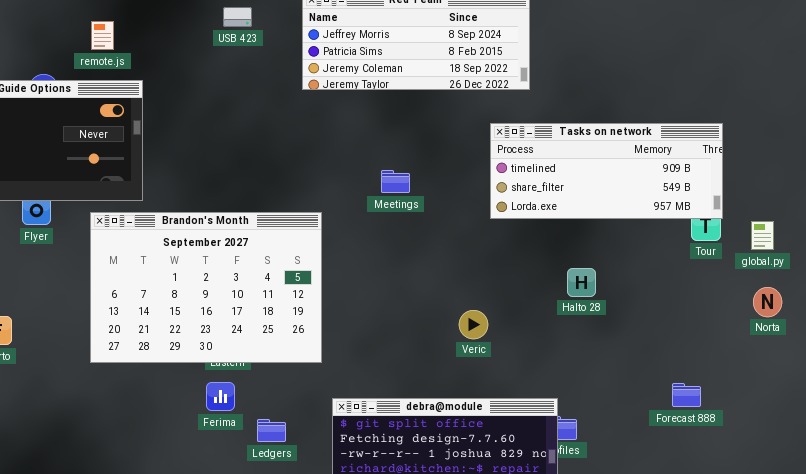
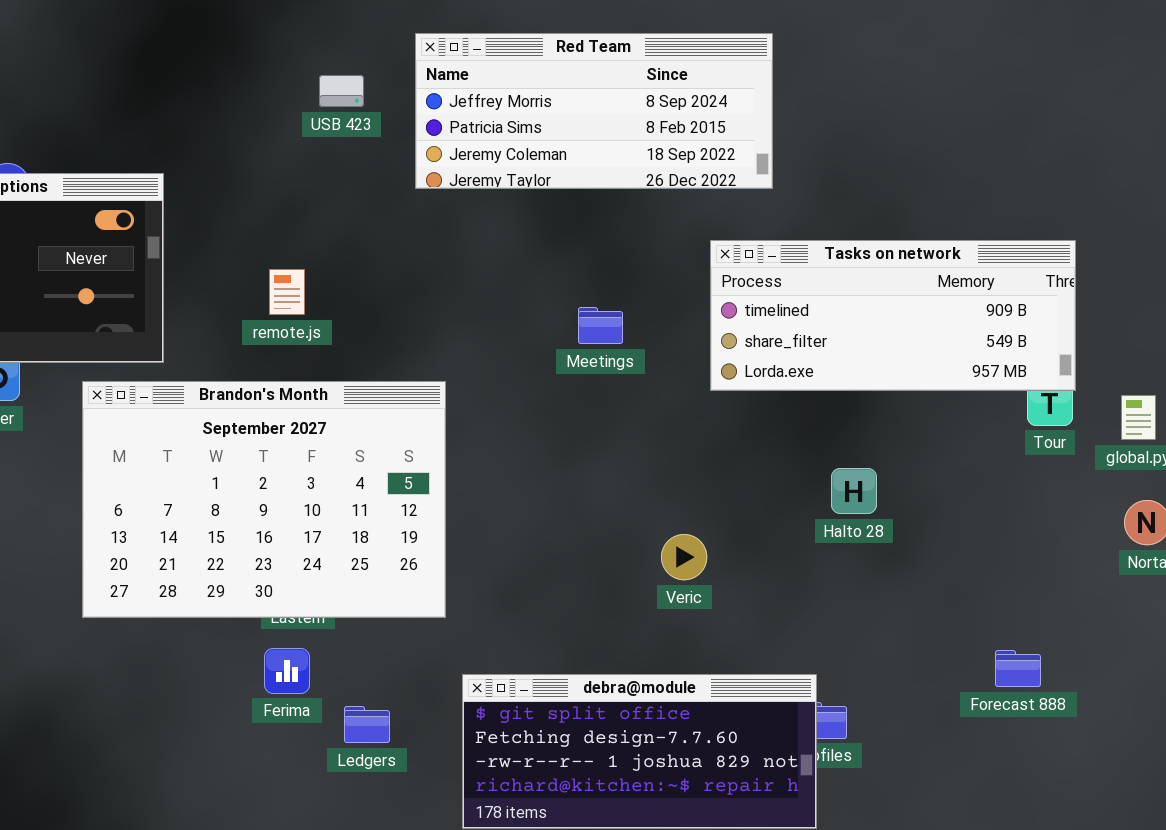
USB 423: [223,7,252,27] -> [319,75,364,107], moved
remote.js: [91,21,114,50] -> [269,269,305,315], moved
Meetings: [381,170,410,193] -> [578,307,623,344], moved

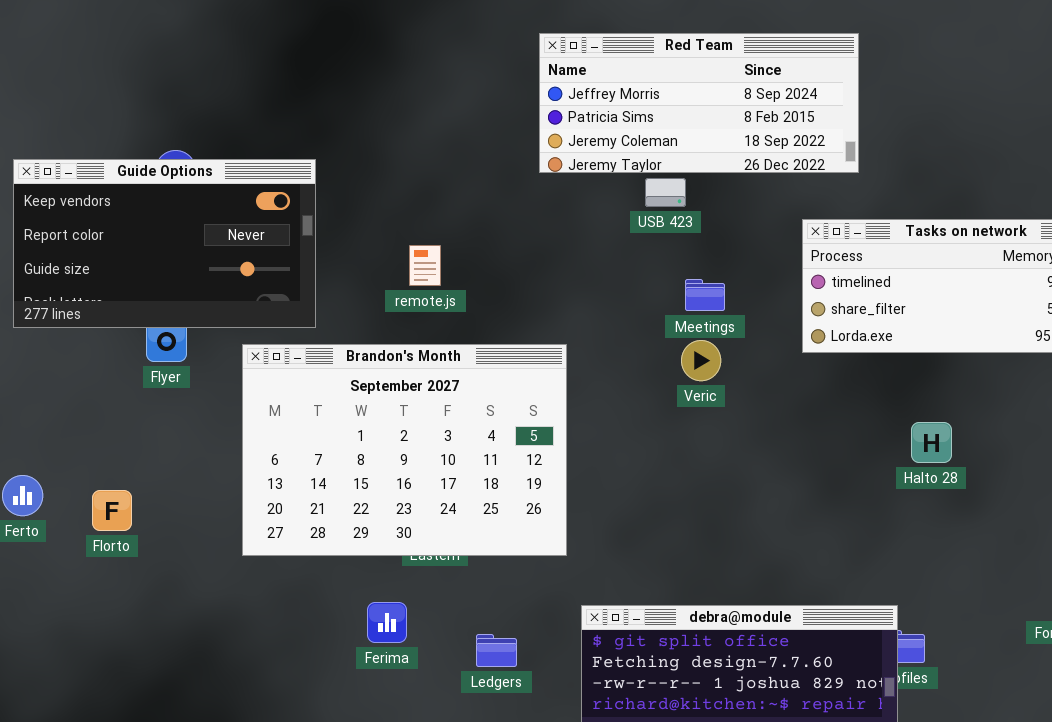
USB 423: [319,75,364,107] -> [645,178,686,207], moved
Veric: [661,534,707,580] -> [681,340,721,381], moved
Ferima: [264,648,310,694] -> [367,602,407,643], moved

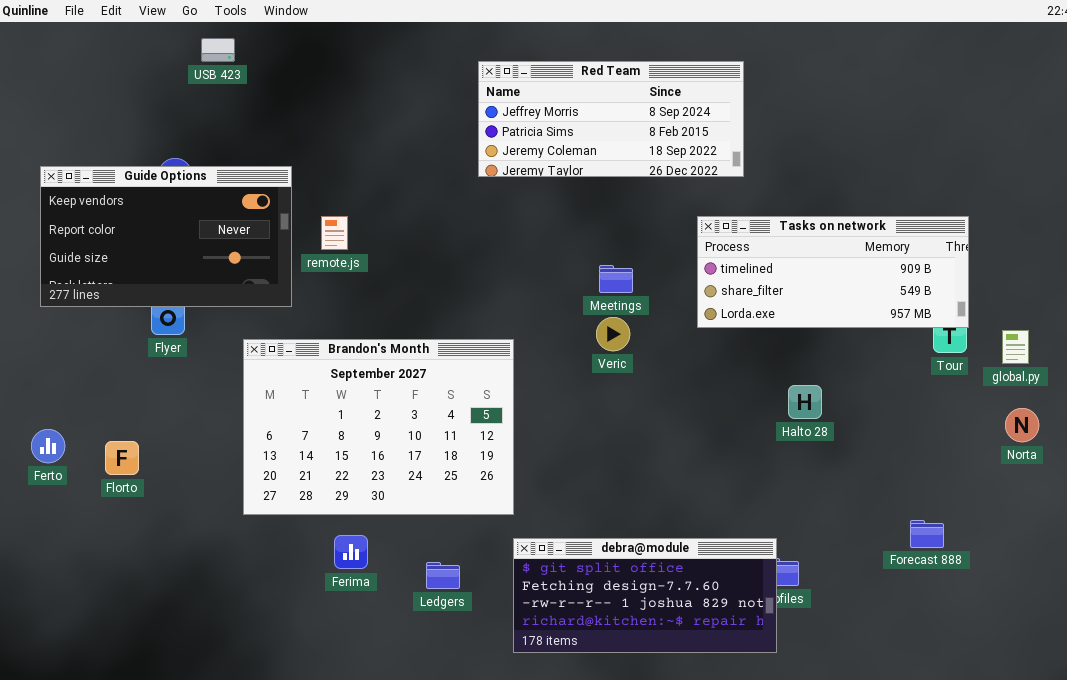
USB 423: [645,178,686,207] -> [201,38,235,62], moved
remote.js: [409,245,441,286] -> [321,216,348,250], moved
Brandon's Month: [242,344,567,556] -> [243,339,514,515], moved

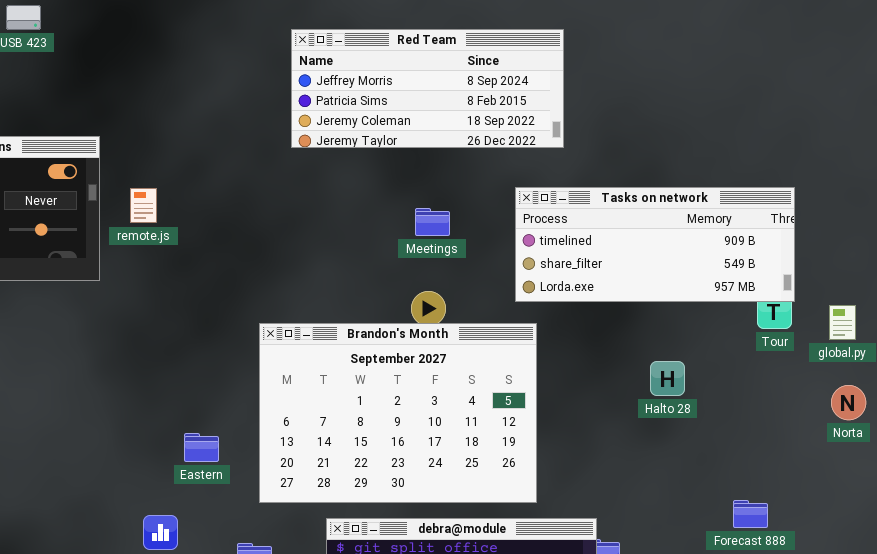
Meetings: [599,265,633,293] -> [415,208,450,236], moved
Brandon's Month: [243,339,514,515] -> [259,323,537,503], moved
Halto 28: [788,385,822,419] -> [650,361,685,396], moved

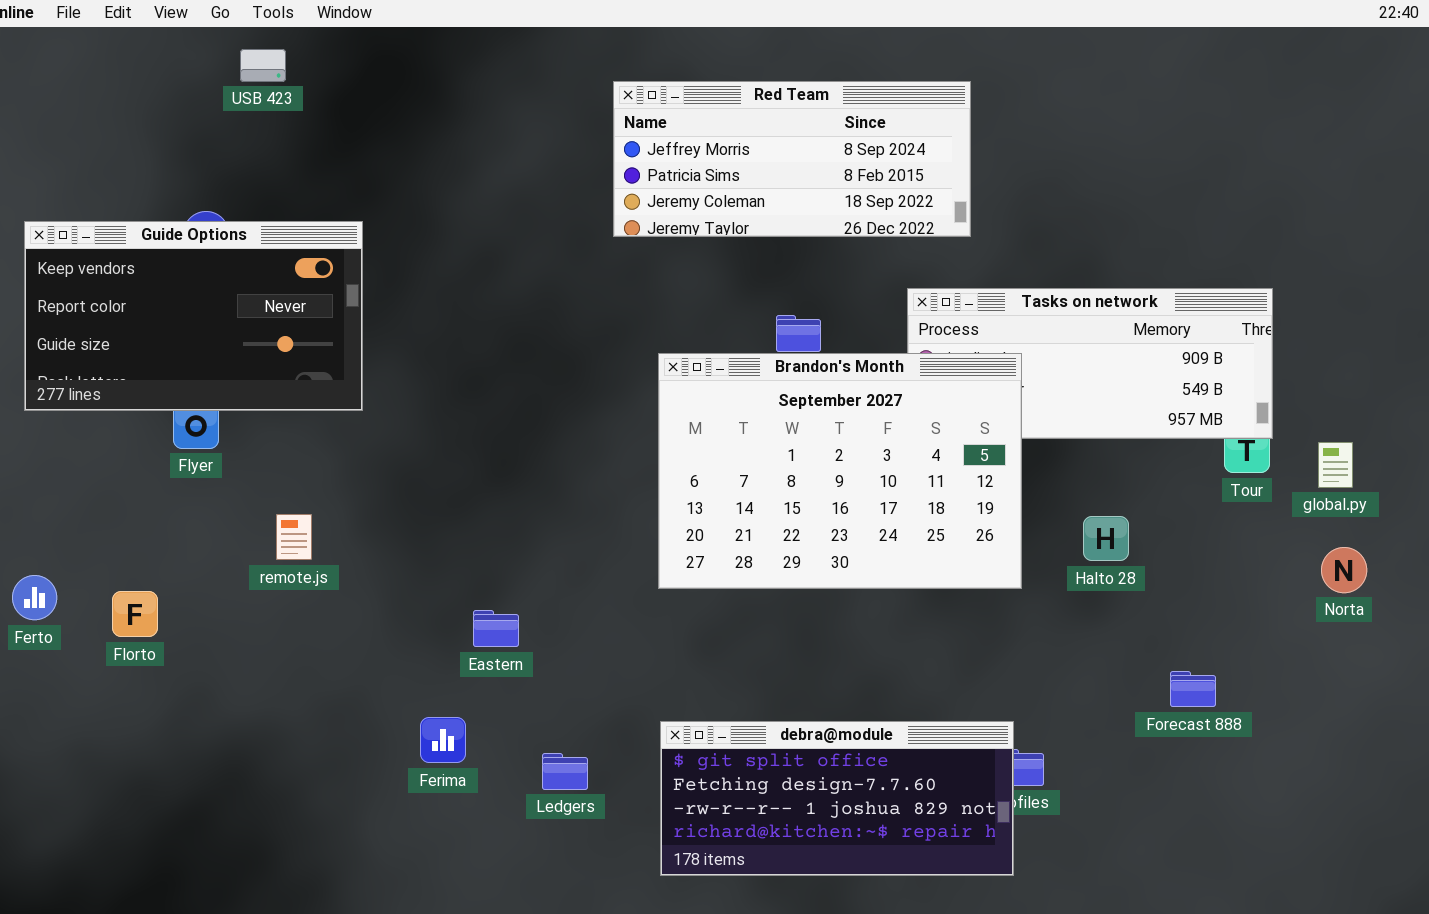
remote.js: [130,188,157,223] -> [276,514,312,560], moved
Brandon's Month: [259,323,537,503] -> [658,353,1022,589], moved
Forecast 888: [733,500,768,528] -> [1170,671,1216,707], moved

